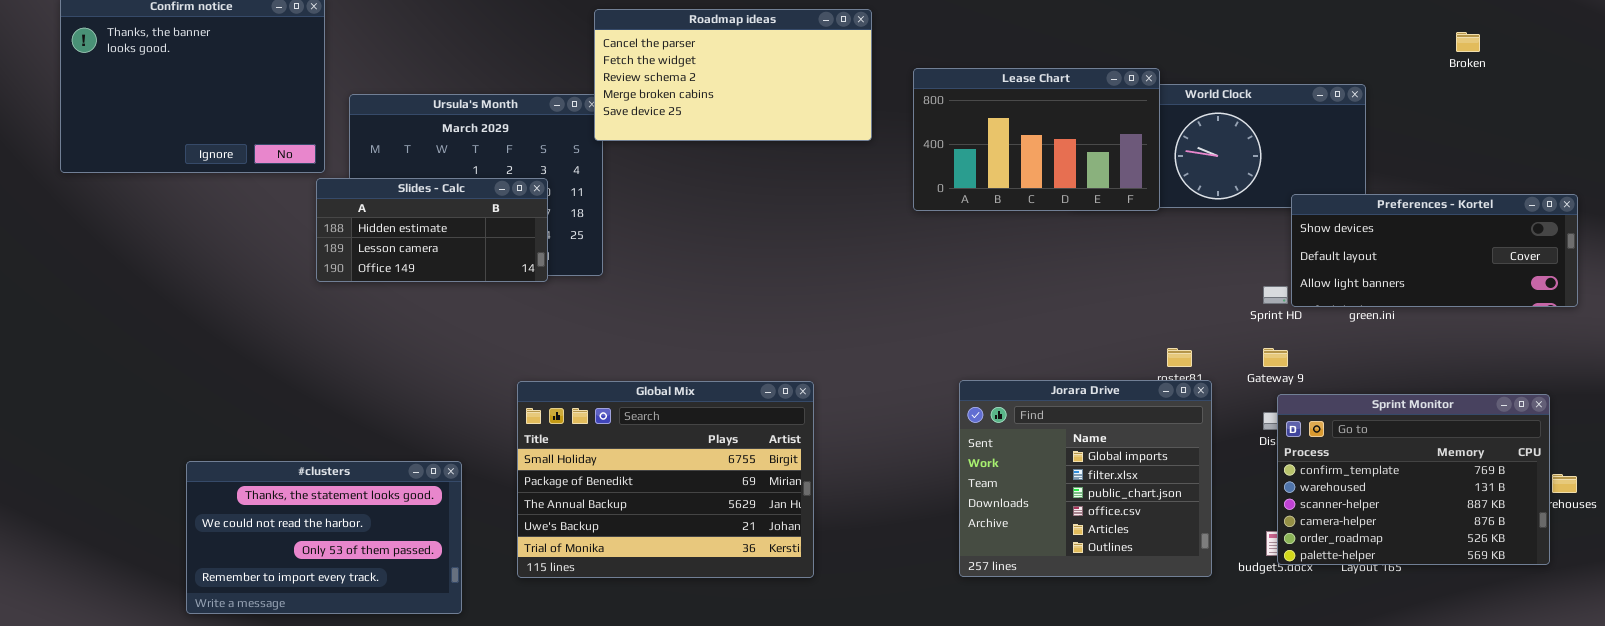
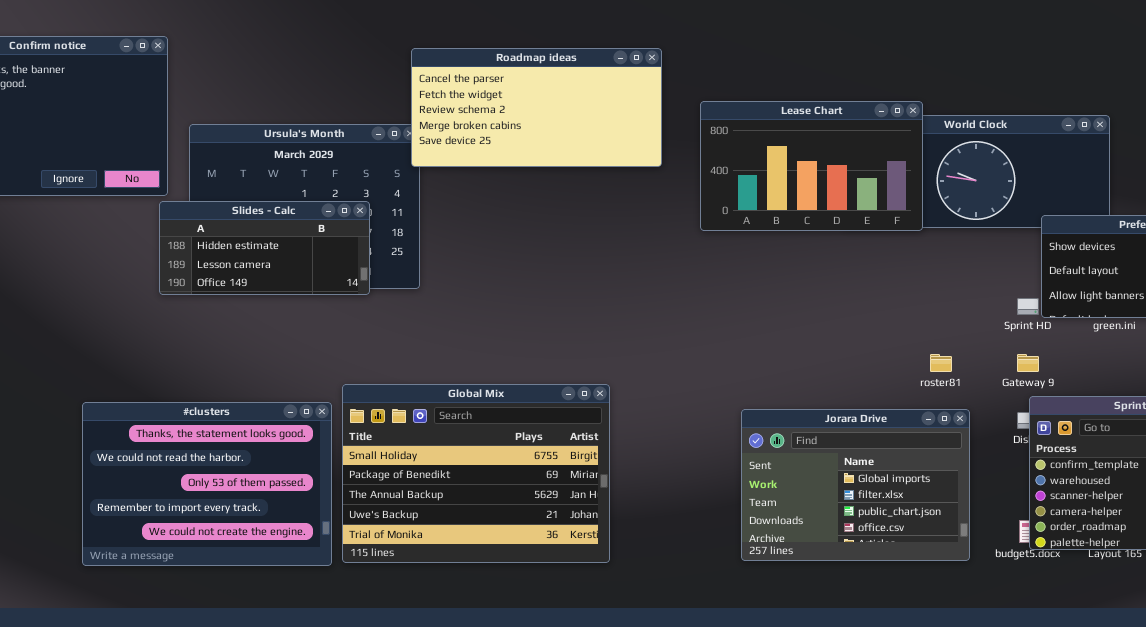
Jorara Drive: [959,380,1212,577] -> [741,409,970,561], resized
#clusters: [186,461,462,614] -> [82,402,332,566], moved, resized

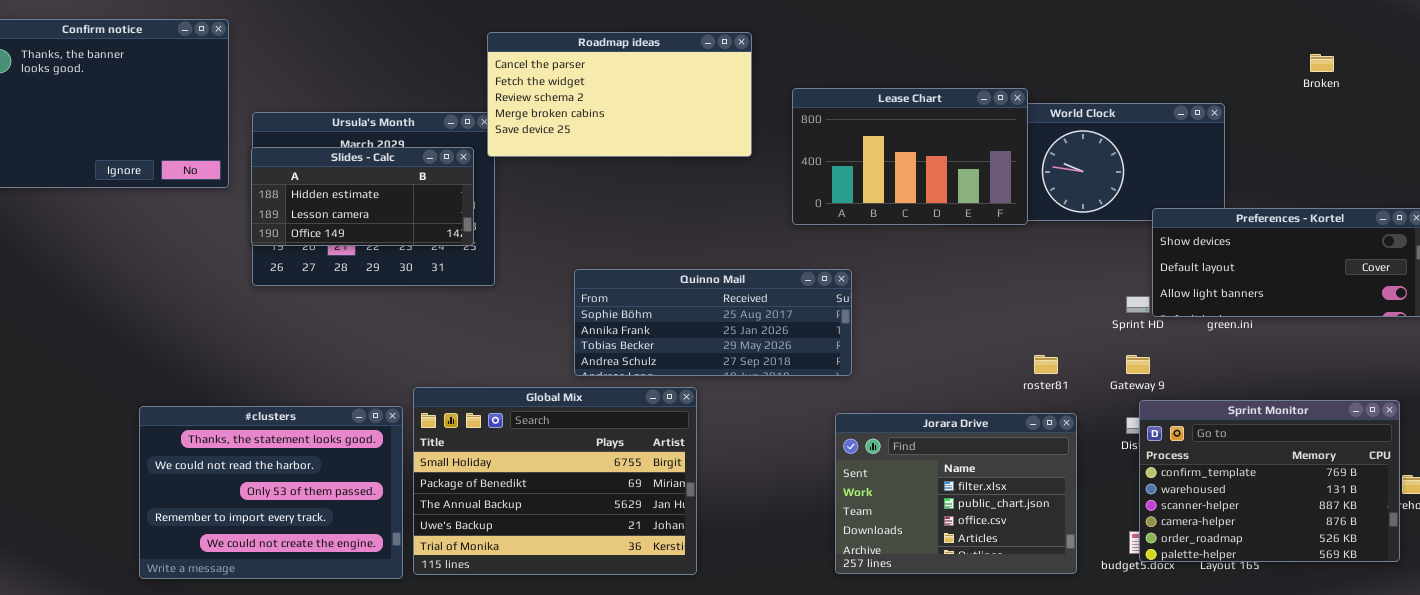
Slides - Calc: [159,201,370,295] -> [251,147,474,246], moved
Quinno Mail: none -> [574,269,852,376], opened
Jorara Drive: [741,409,970,561] -> [835,413,1077,574], scrolled down 1 row

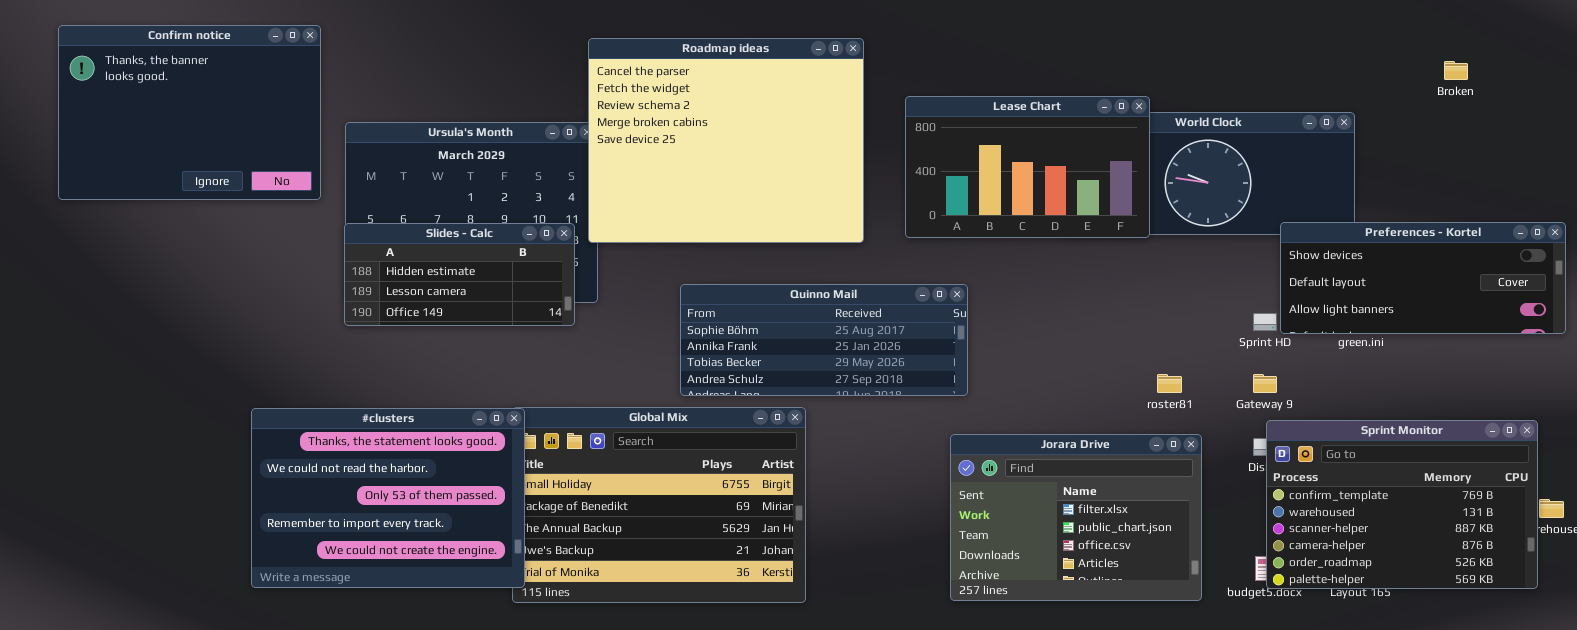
Roadmap ideas: [487,32,752,157] -> [588,38,864,243], resized
Slides - Calc: [251,147,474,246] -> [344,223,575,326], moved
#clusters: [139,406,403,579] -> [251,408,525,588], moved

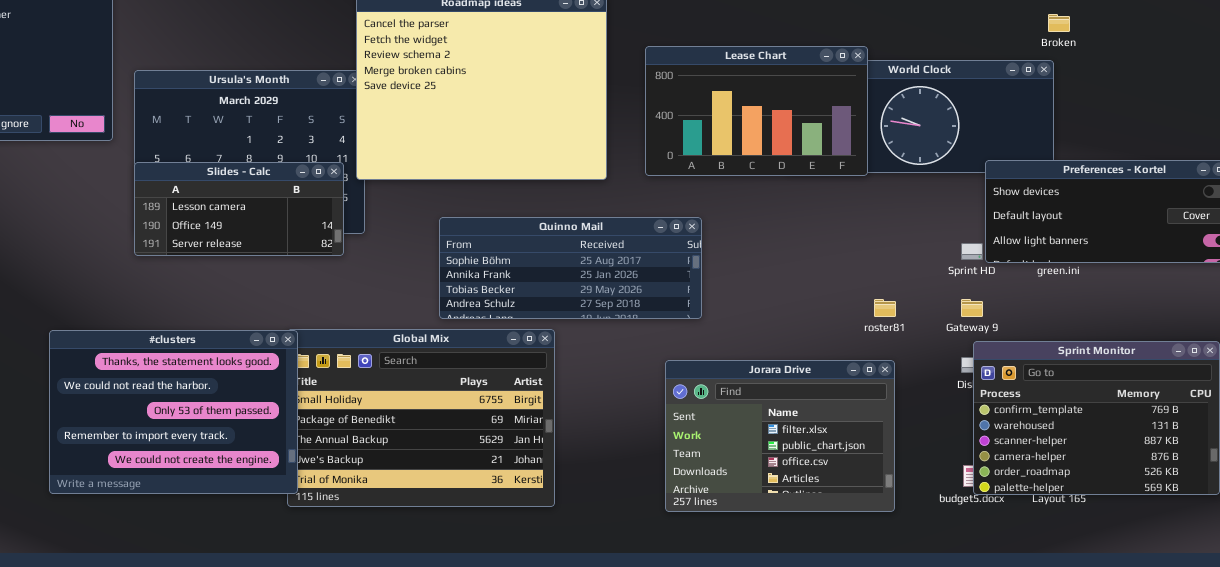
Broken: [1444,61,1468,80] -> [1048,14,1070,32], moved
Slides - Calc: [344,223,575,326] -> [134,162,344,256], scrolled down 1 row
Jorara Drive: [950,434,1202,601] -> [665,360,895,512], moved

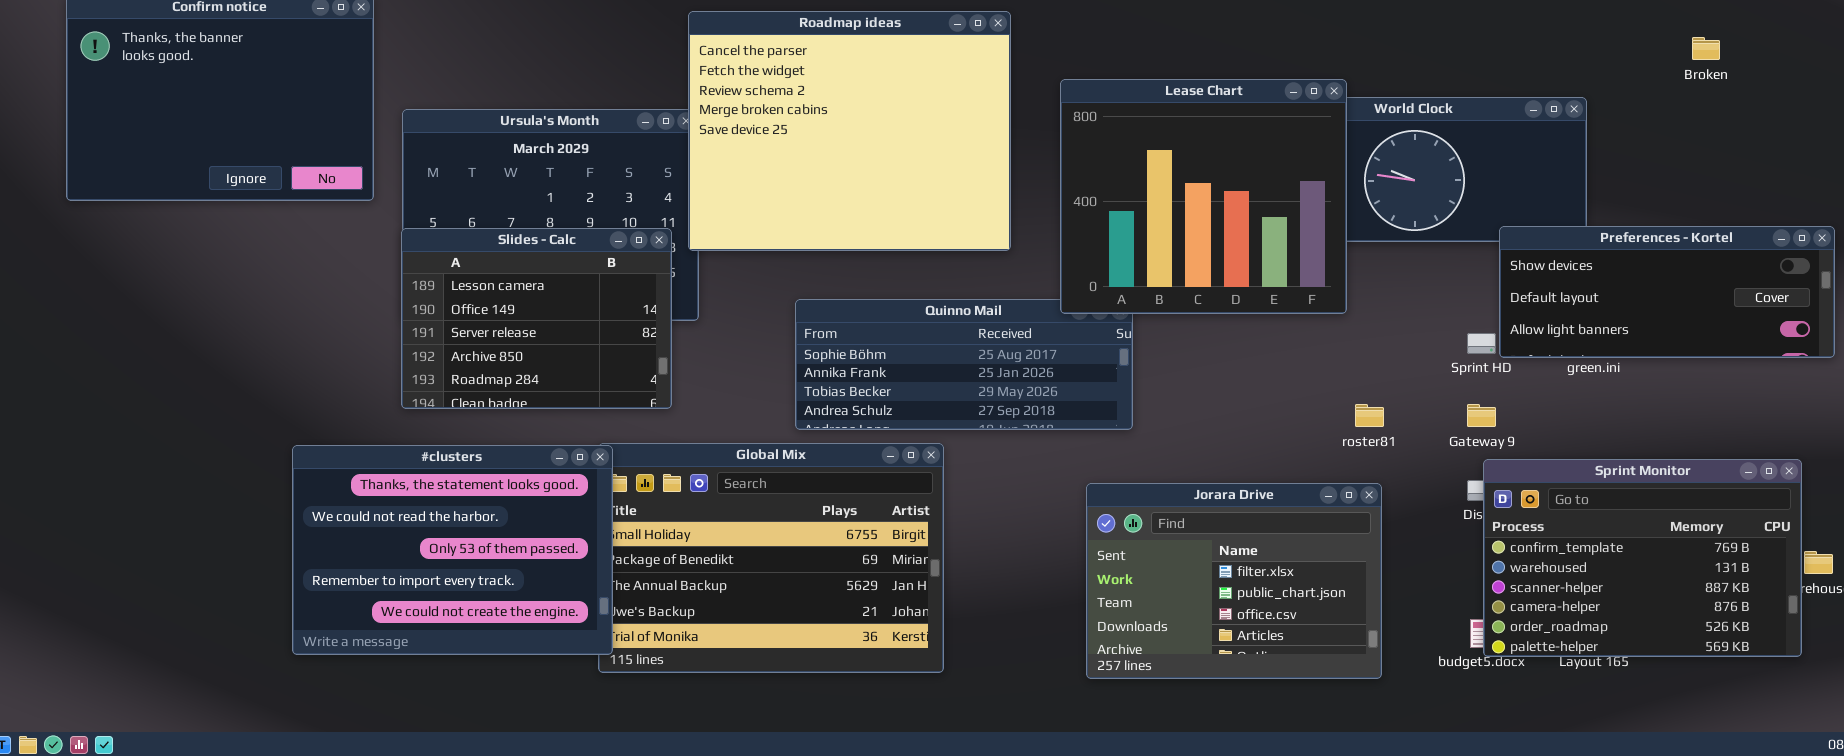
Broken: [1048,14,1070,32] -> [1692,37,1720,60], moved
Lease Chart: [645,46,868,176] -> [1060,79,1347,314], resized
Slides - Calc: [134,162,344,256] -> [401,228,672,409], resized

